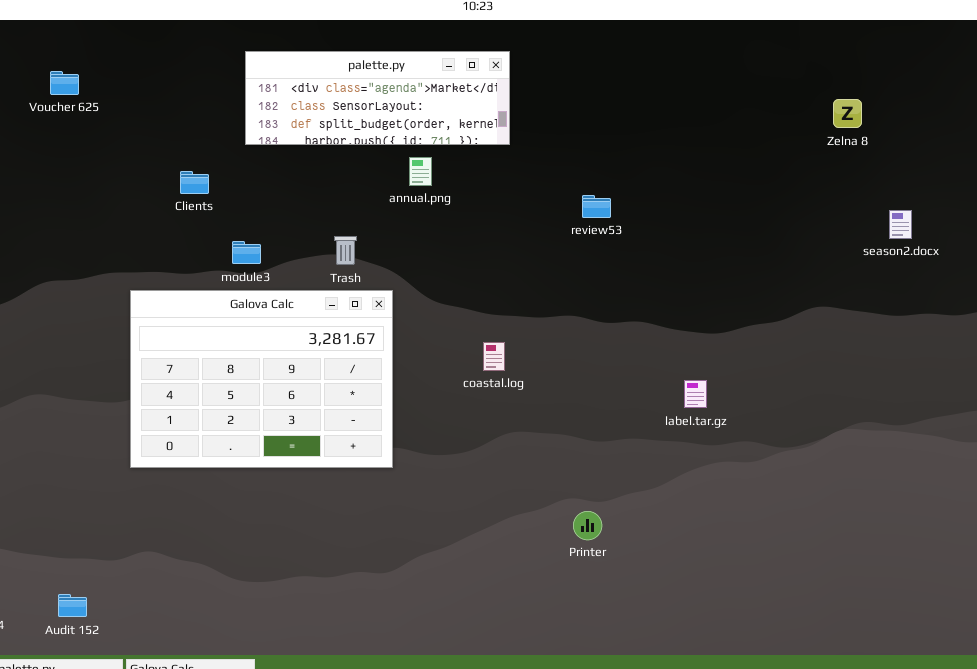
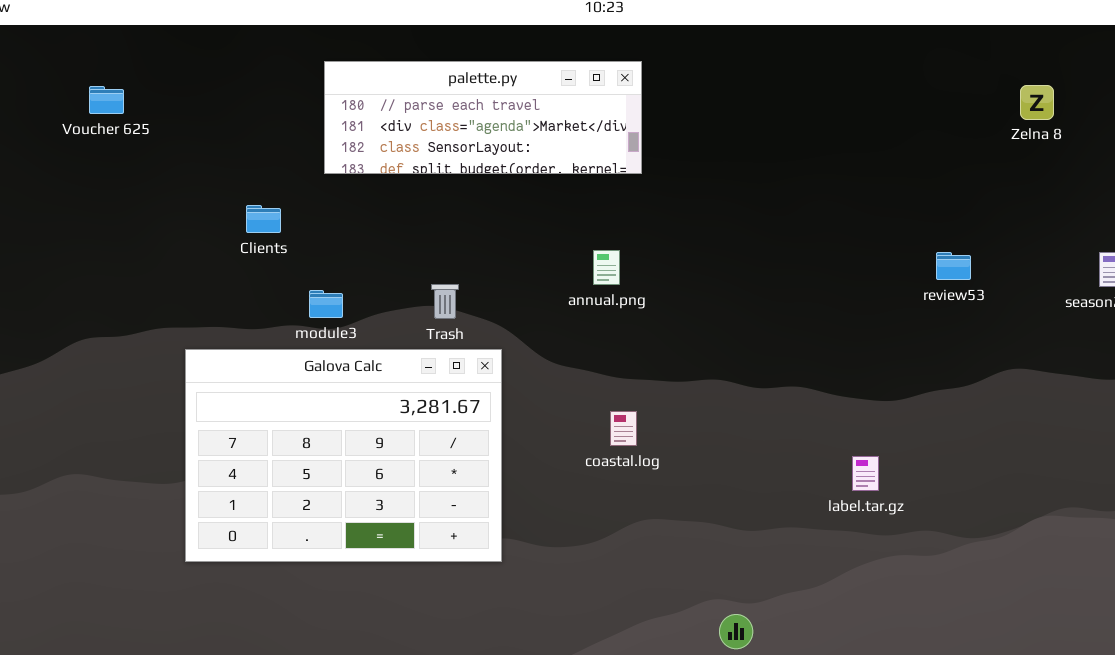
palette.py: [245,51,510,145] -> [324,61,642,174], scrolled up 1 row
Zelna 8: [833,99,862,128] -> [1020,85,1054,120], moved
annual.png: [409,157,432,186] -> [593,250,620,285], moved
review53: [582,195,611,218] -> [936,252,971,280], moved

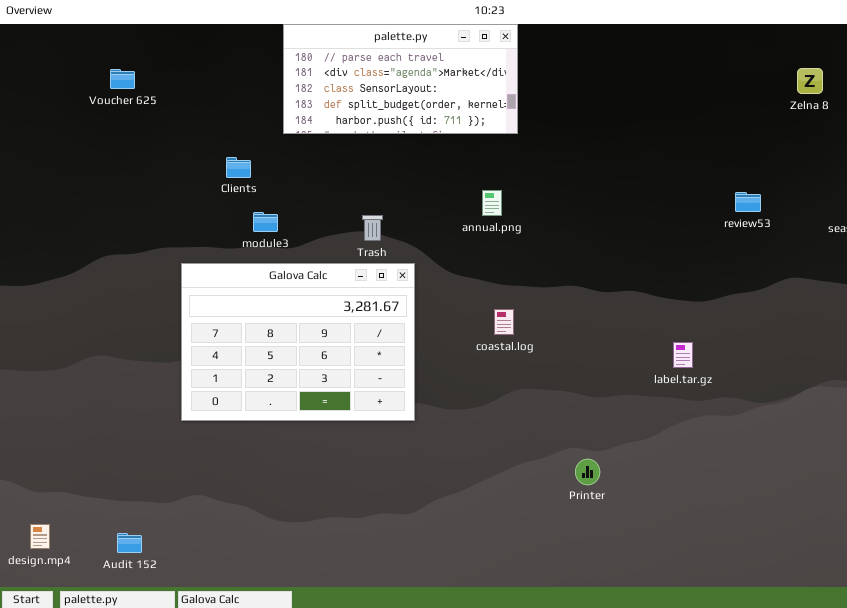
palette.py: [324,61,642,174] -> [283,24,518,134], resized
module3: [309,290,343,318] -> [253,212,278,232], moved

